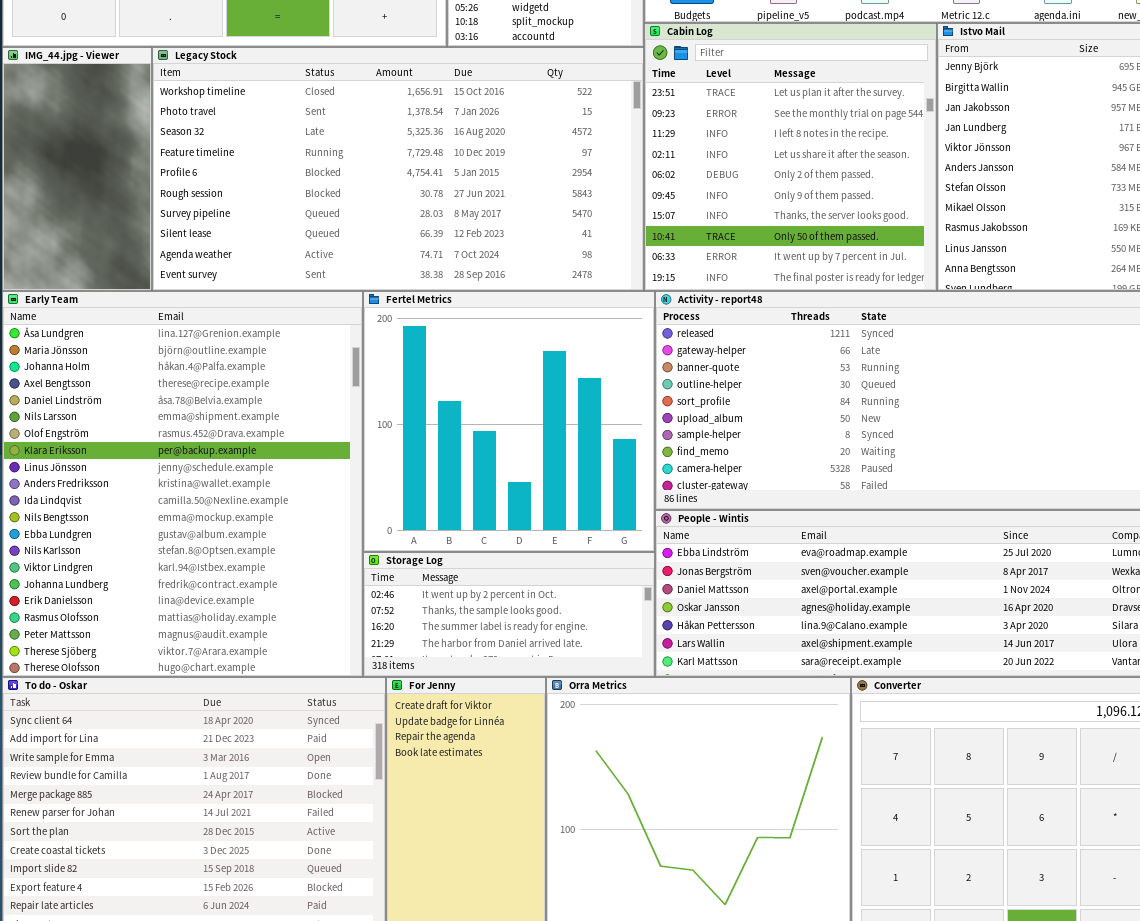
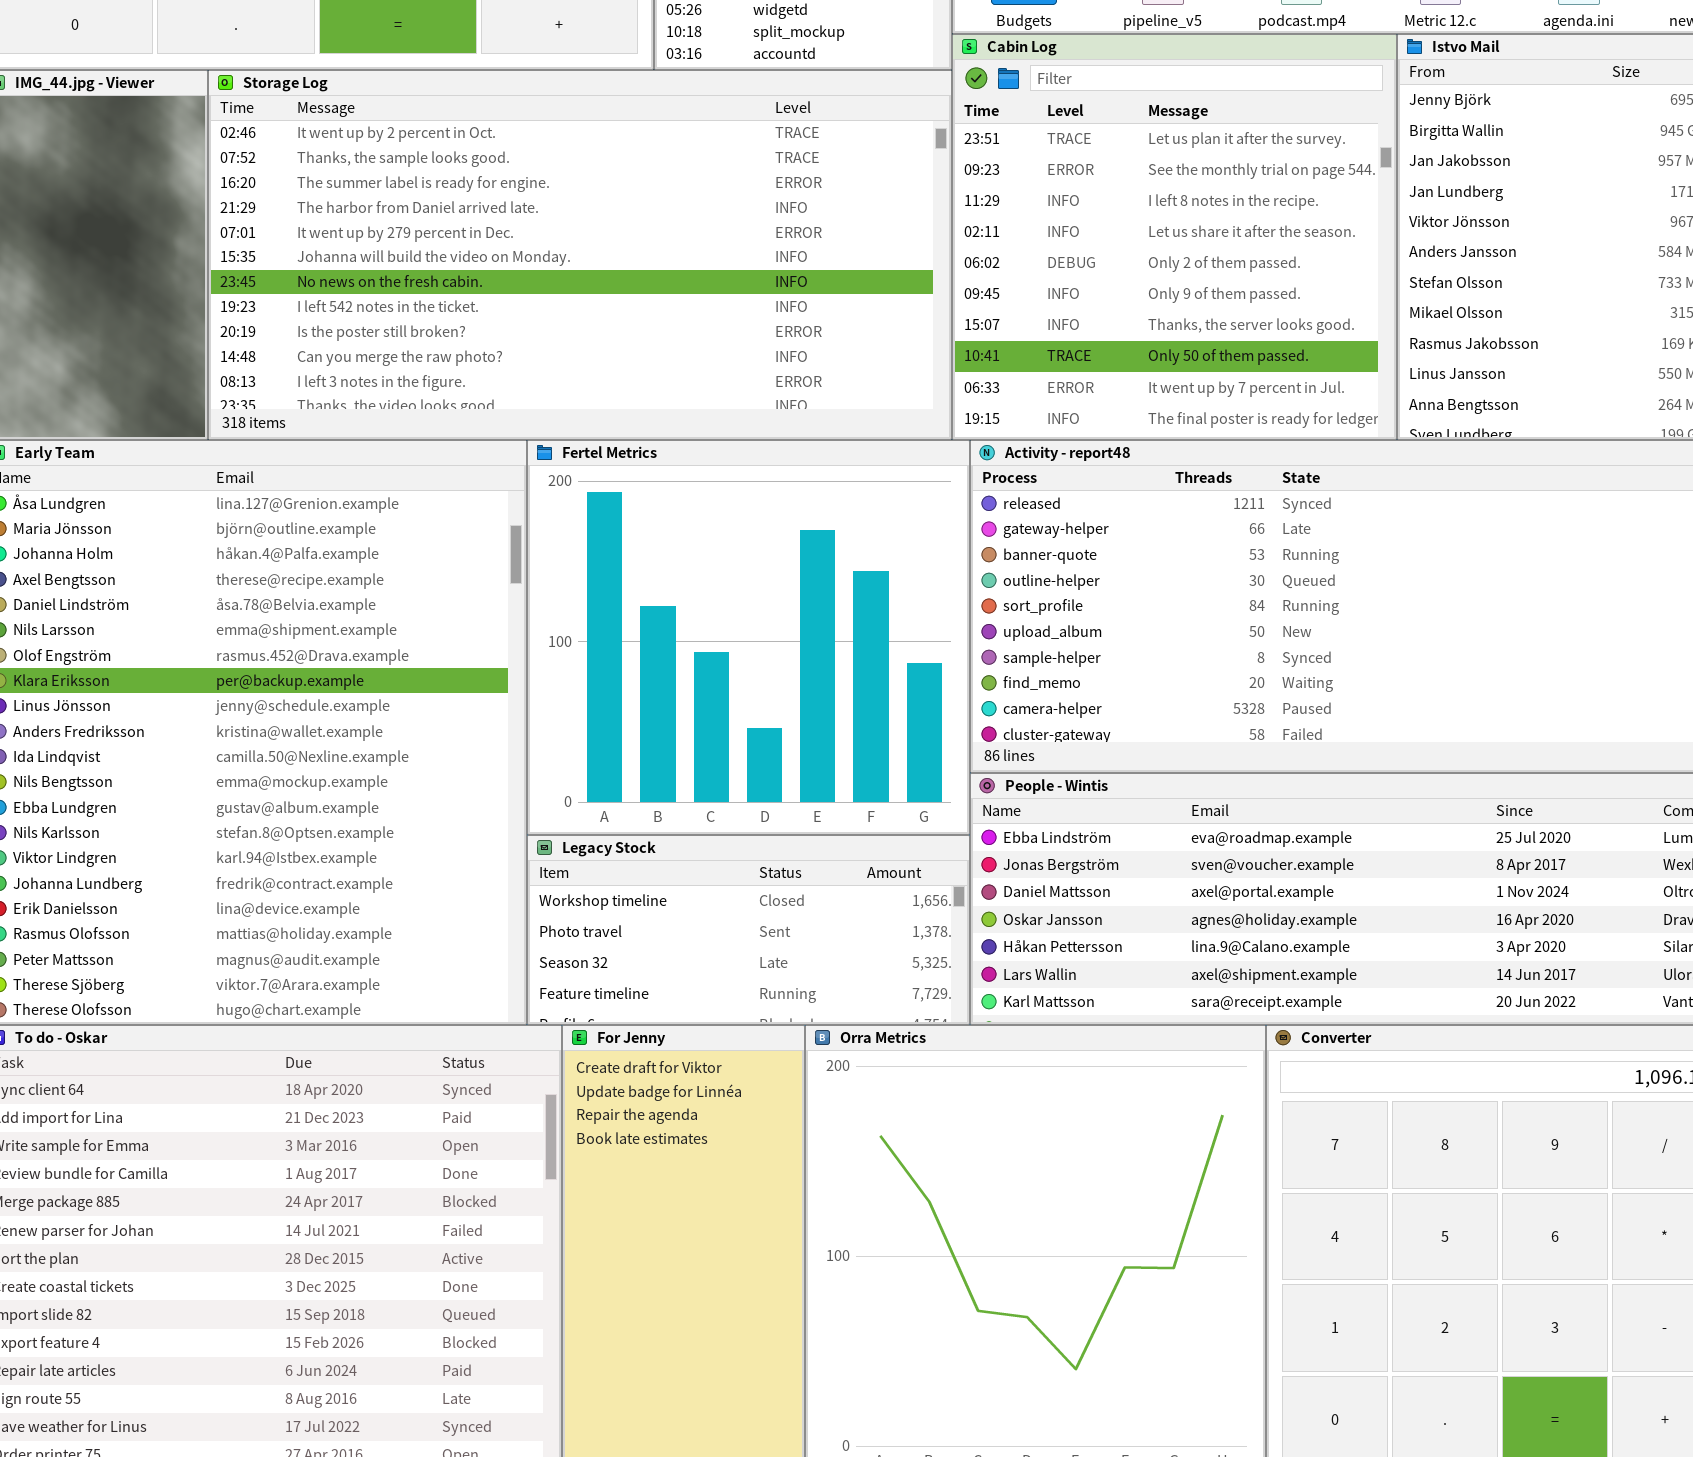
Legacy Stock: [152,47,644,291] -> [527,835,970,1025], moved, resized
Storage Log: [363,552,655,677] -> [208,70,952,440], moved, resized

